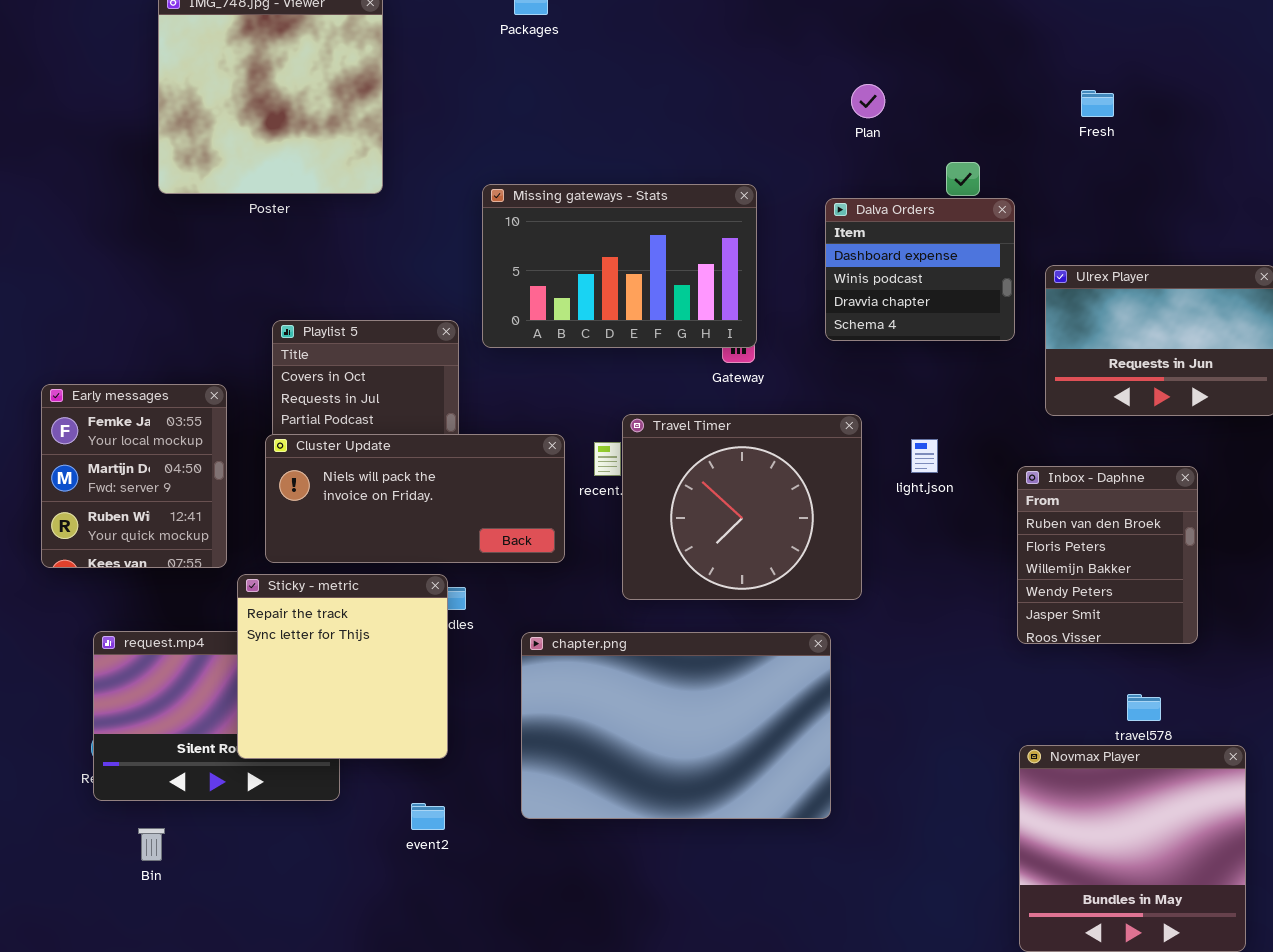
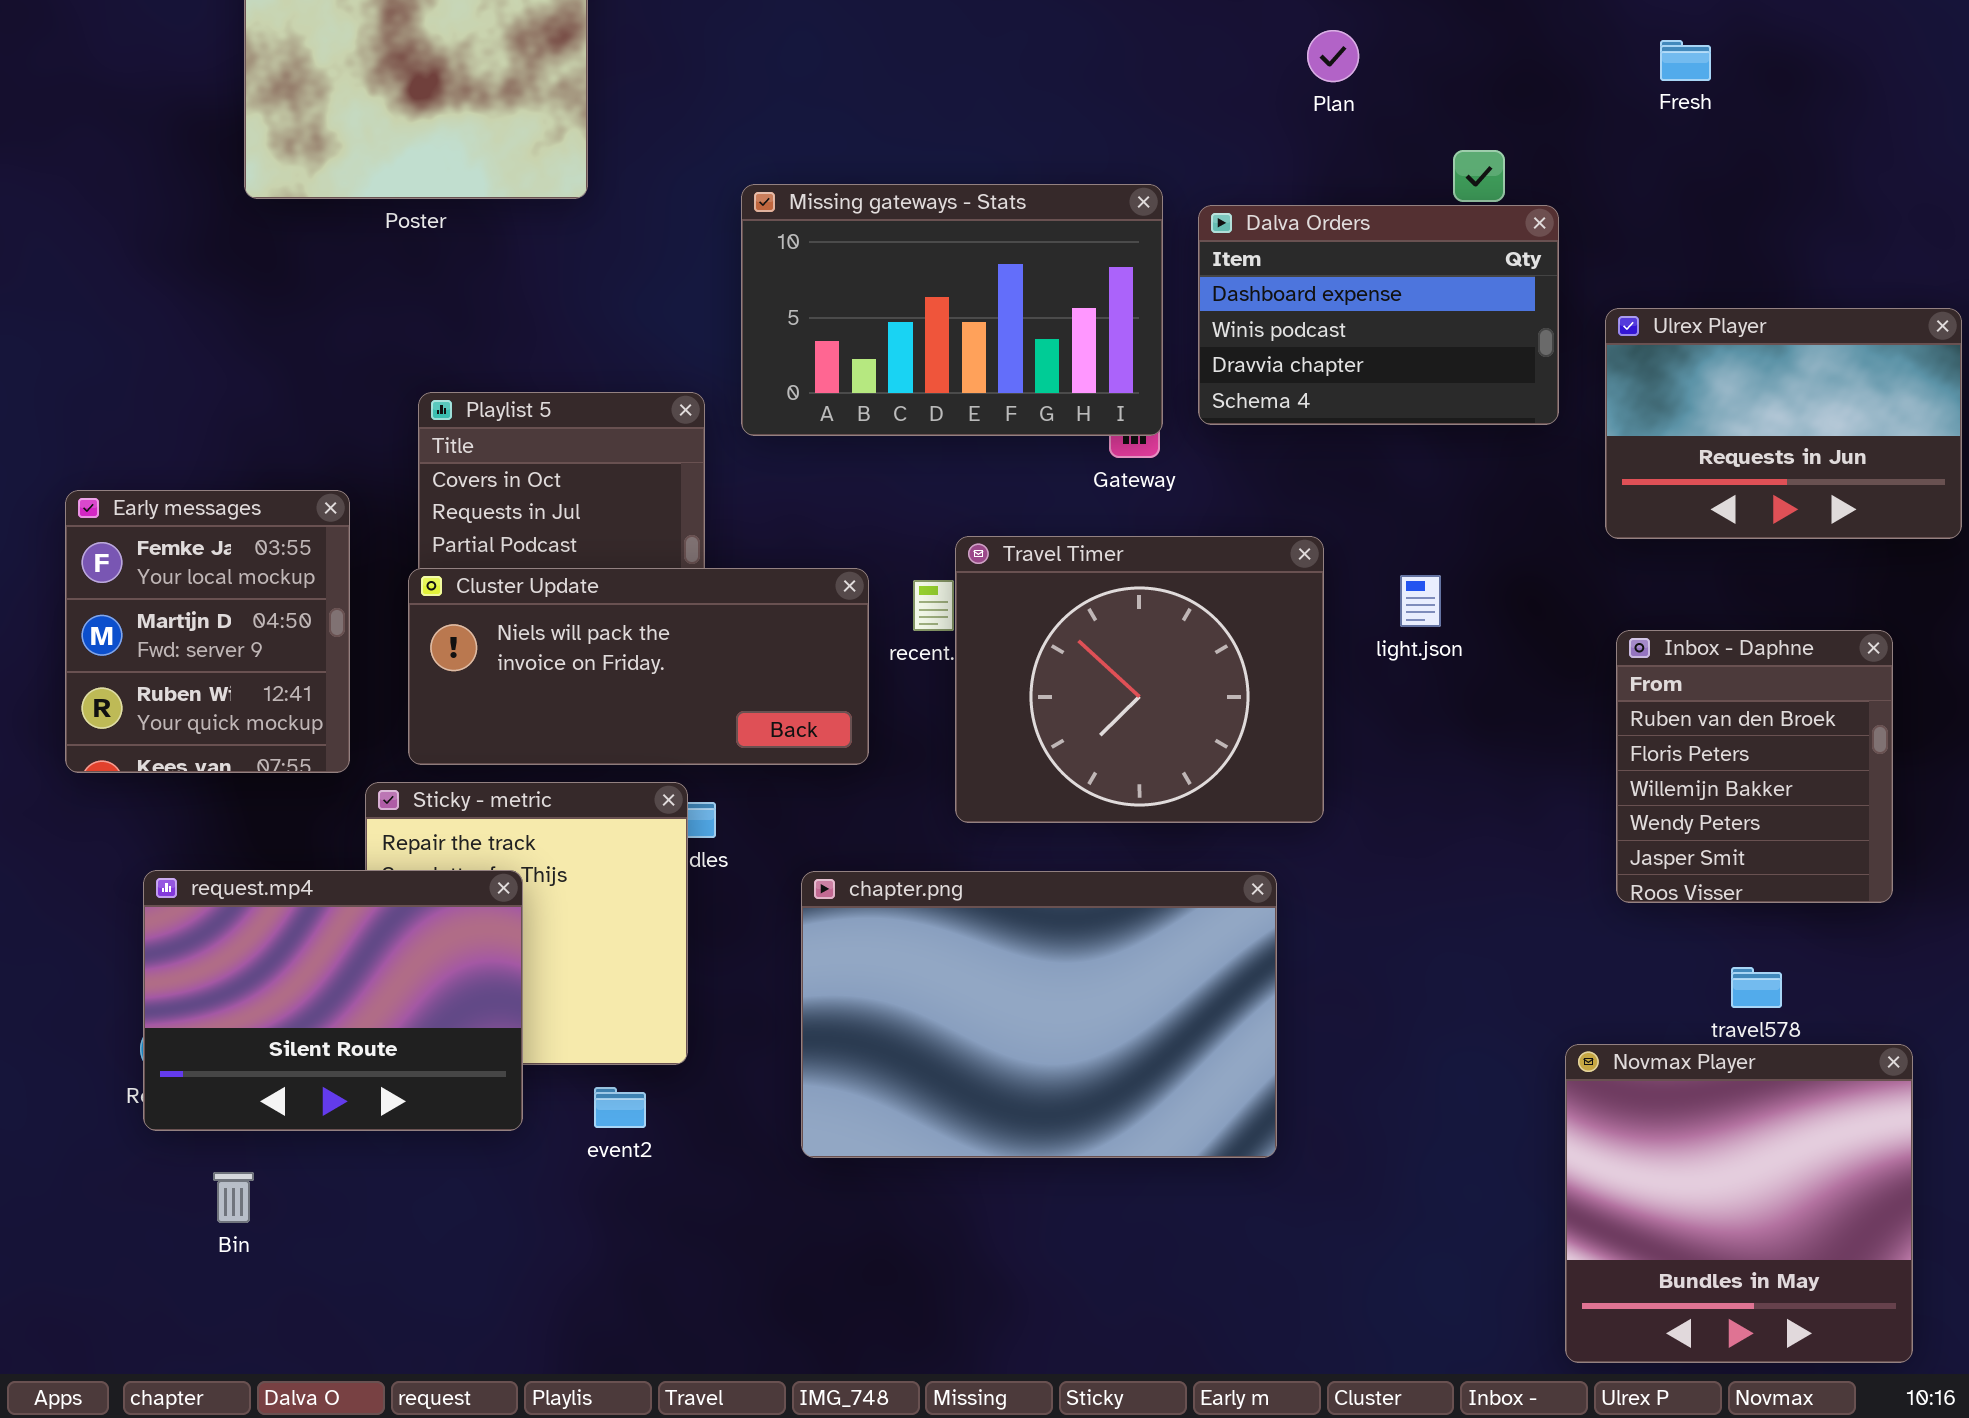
Dalva Orders: [825,198,1015,341] -> [1198,205,1559,425], resized
Inbox - Daphne: [1017,466,1198,644] -> [1616,630,1893,903], moved
request.mp4: [93,631,340,801] -> [143,870,523,1131], raised
event2: [411,803,445,830] -> [594,1087,646,1128], moved

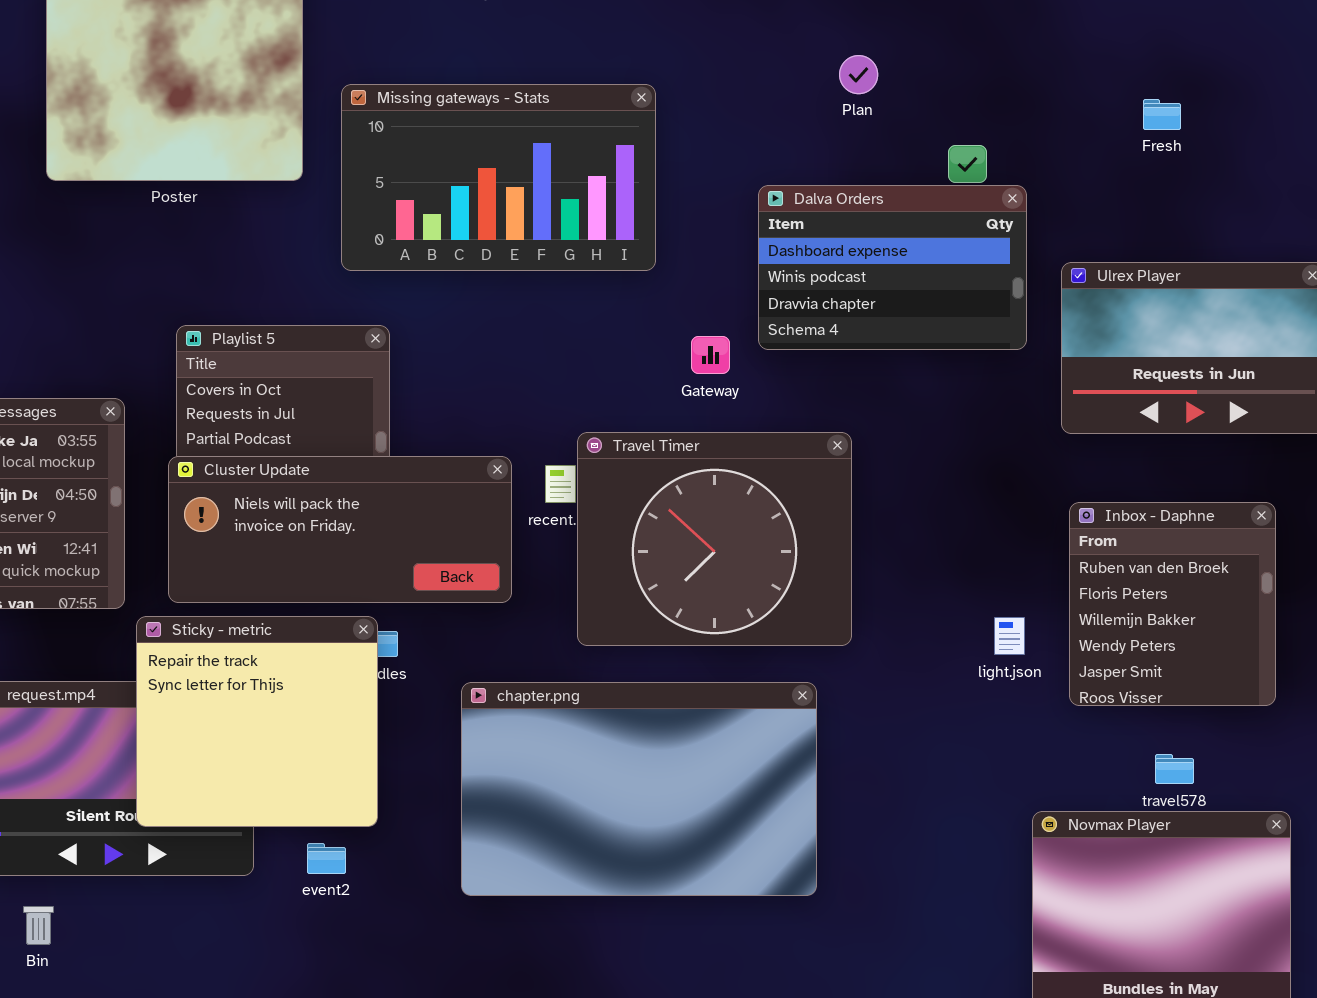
Fresh: [1660,40,1711,81] -> [1143,99,1181,130], moved
Missing gateways - Stats: [741,184,1163,436] -> [341,84,656,271], moved
light.json: [1400,575,1441,627] -> [994,617,1025,655], moved
Sticky - metric: [365,782,688,1065] -> [136,616,378,827], raised

